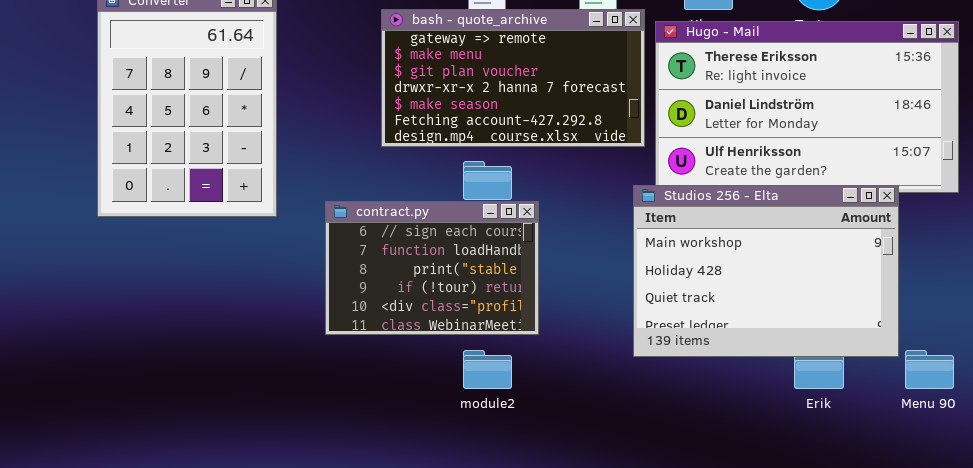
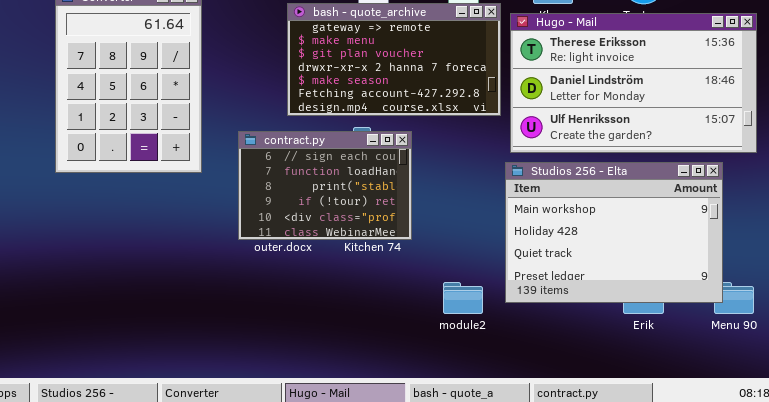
Studios 256 - Elta: [633,185,899,357] -> [505,162,723,303], moved
contract.py: [325,201,539,335] -> [238,131,412,240], moved
module2: [463,350,512,389] -> [443,282,483,314], moved

